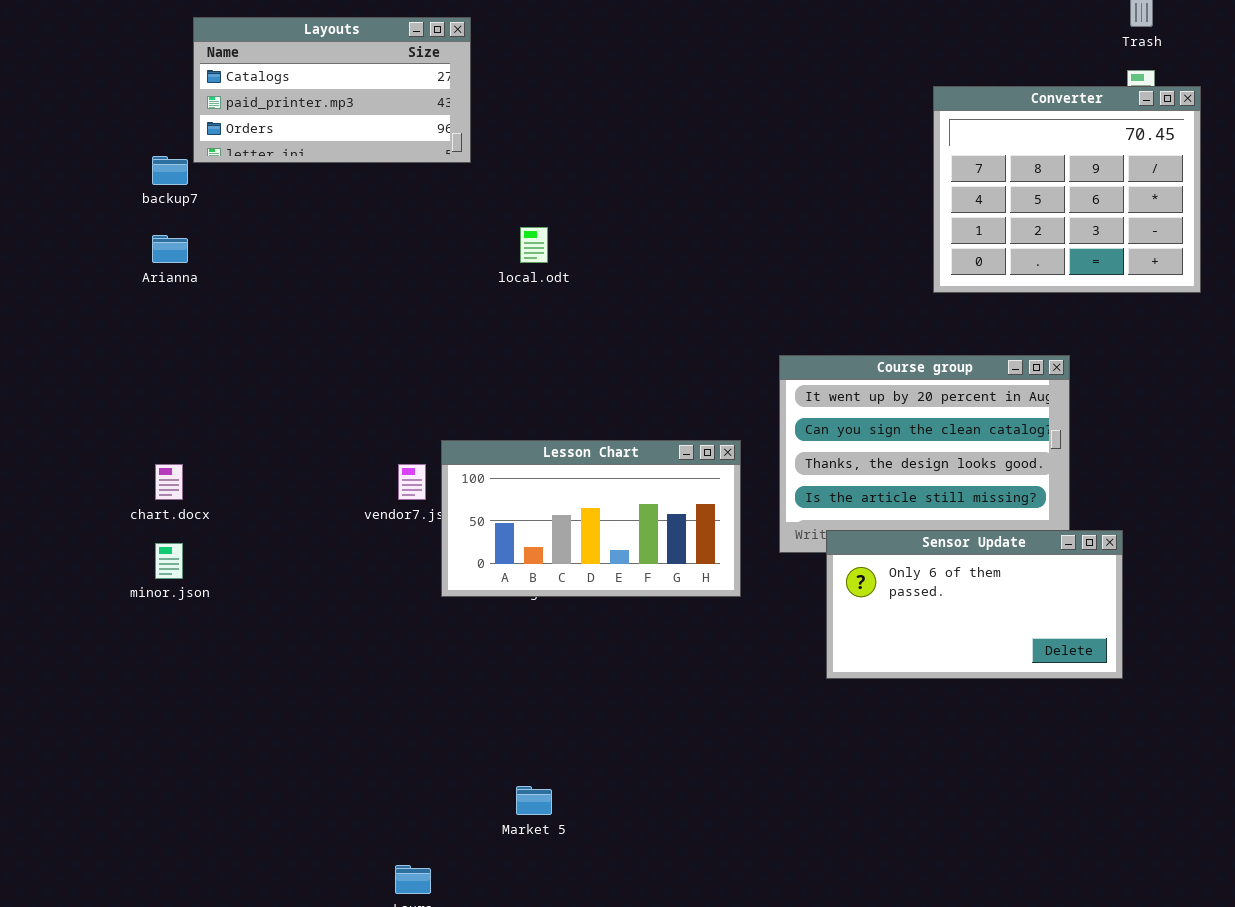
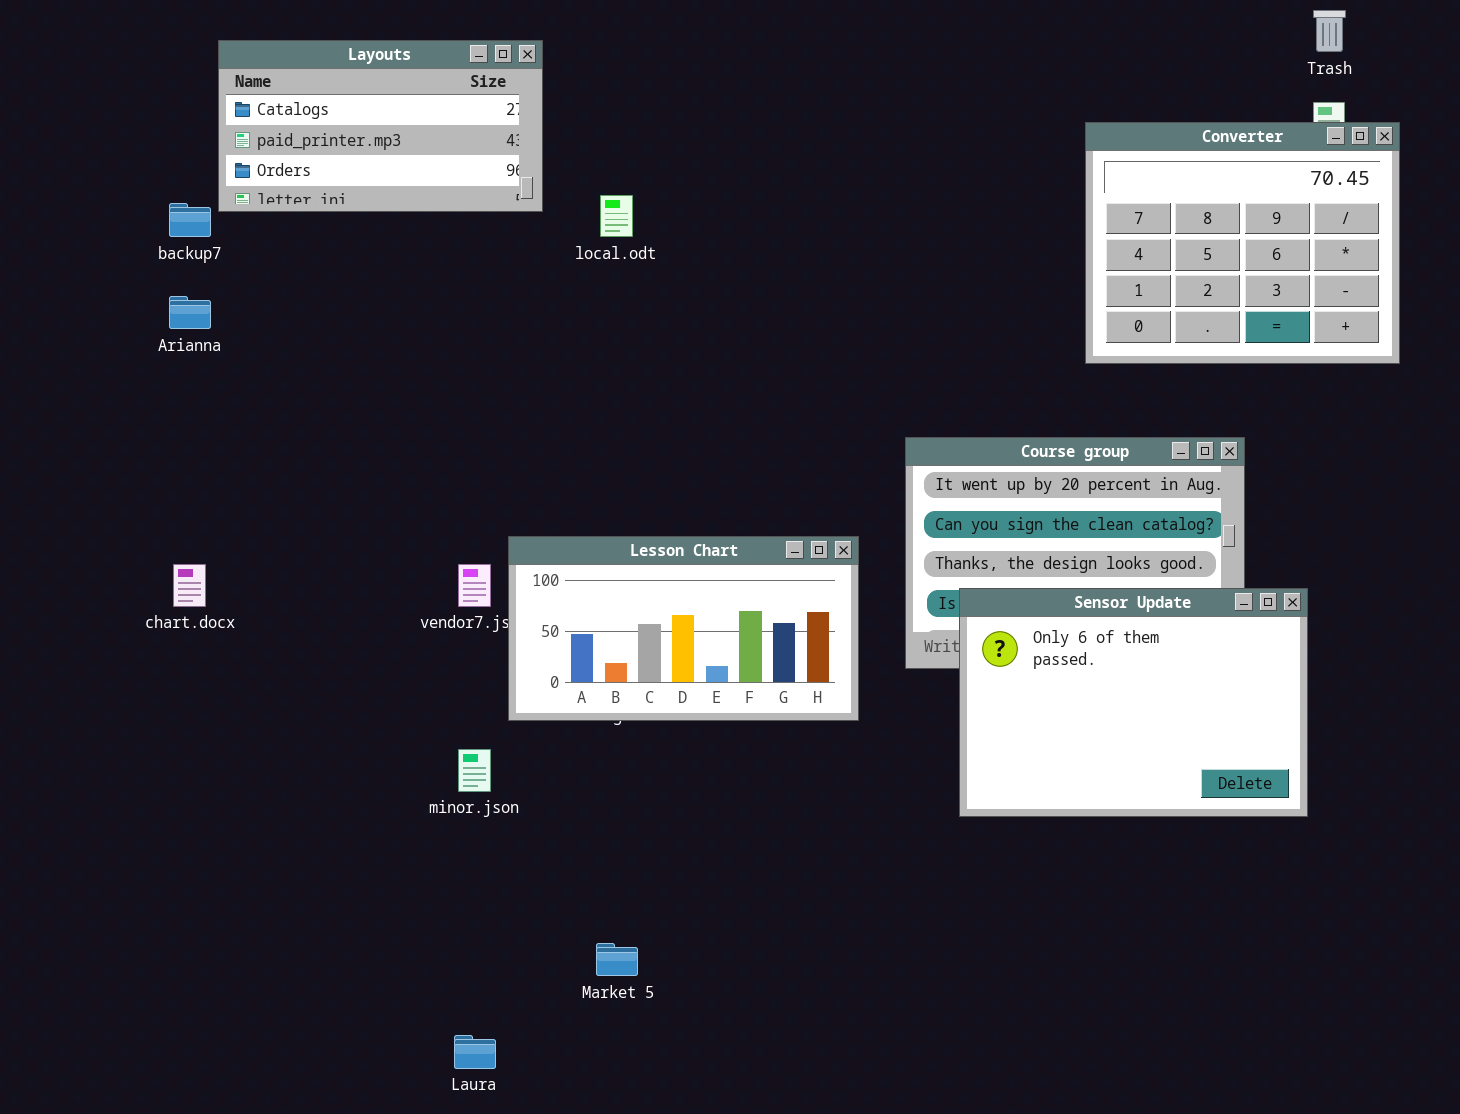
local.odt: [520,227,548,263] -> [600,195,633,237], moved
Sensor Update: [826,530,1123,679] -> [959,588,1308,817], resized
minor.json: [155,543,183,579] -> [458,749,491,792], moved

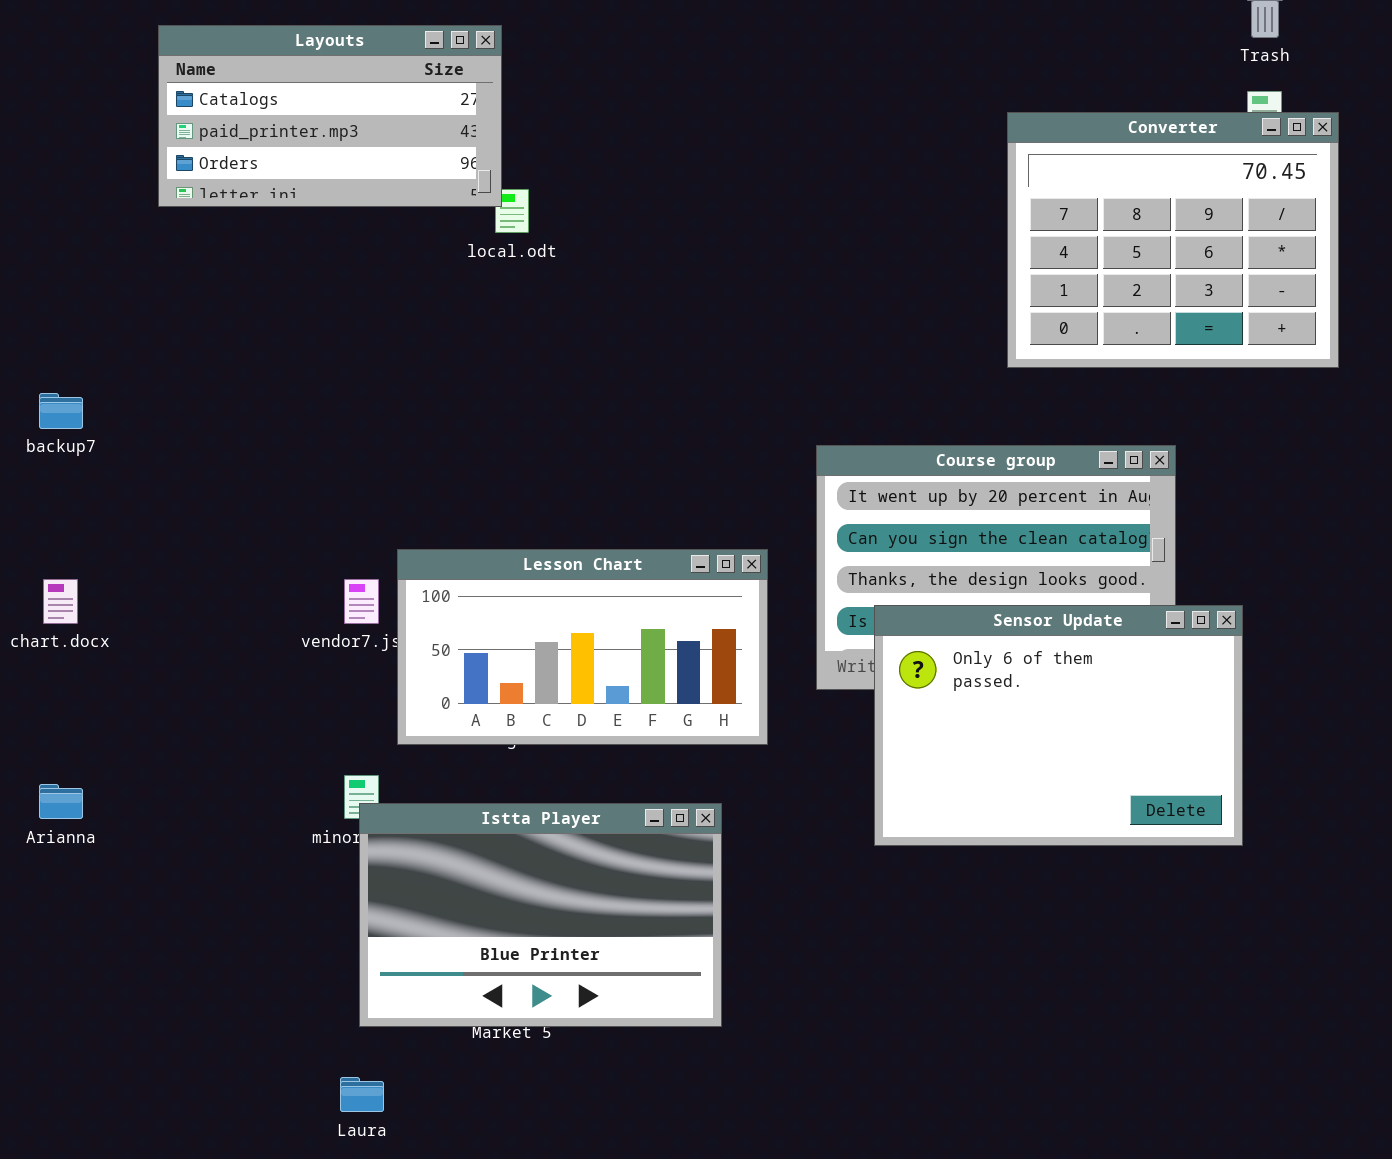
Layouts: [218,40,543,212] -> [158,25,502,207], moved
backup7: [169,203,211,237] -> [39,393,83,429], moved
Arianna: [169,296,211,329] -> [39,784,83,819], moved
Istta Player: none -> [359,803,722,1027], opened

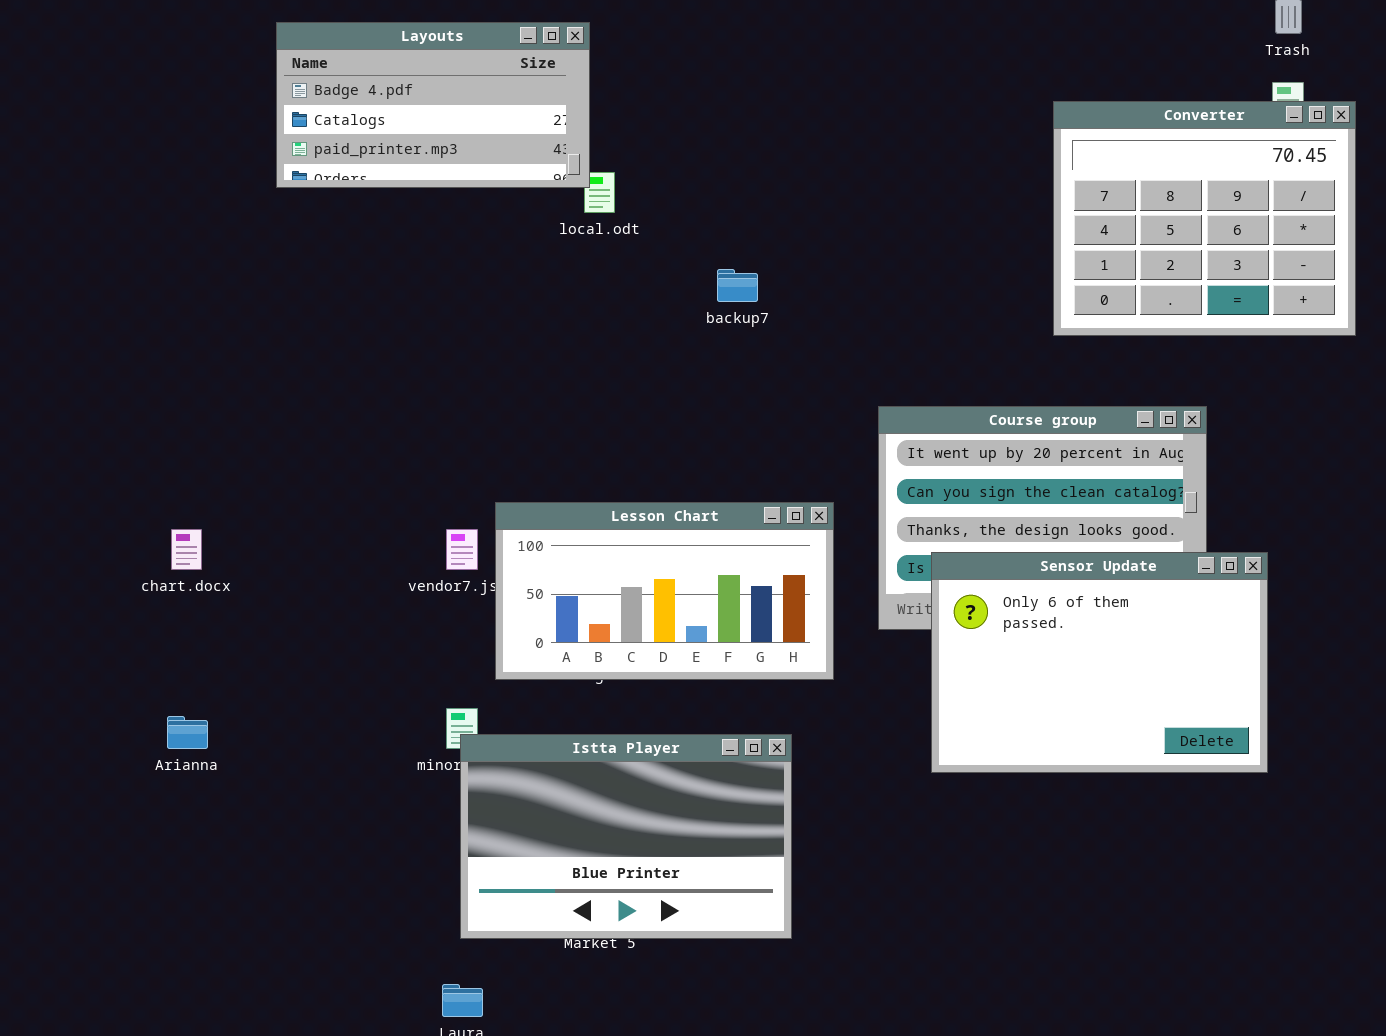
Layouts: [158,25,502,207] -> [276,22,590,188], scrolled up 1 row
backup7: [39,393,83,429] -> [717,269,758,302], moved

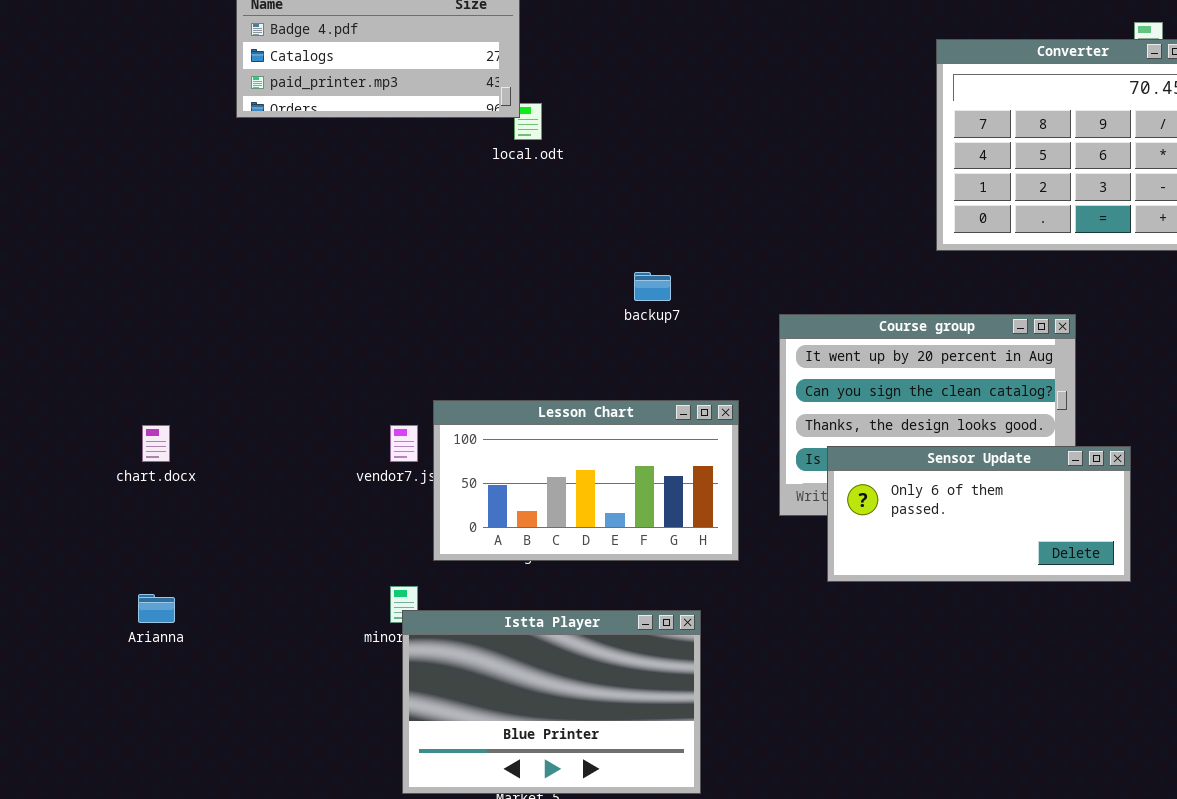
backup7: [717,269,758,302] -> [634,272,671,301], moved
Sensor Update: [931,552,1268,773] -> [827,446,1131,582], resized

